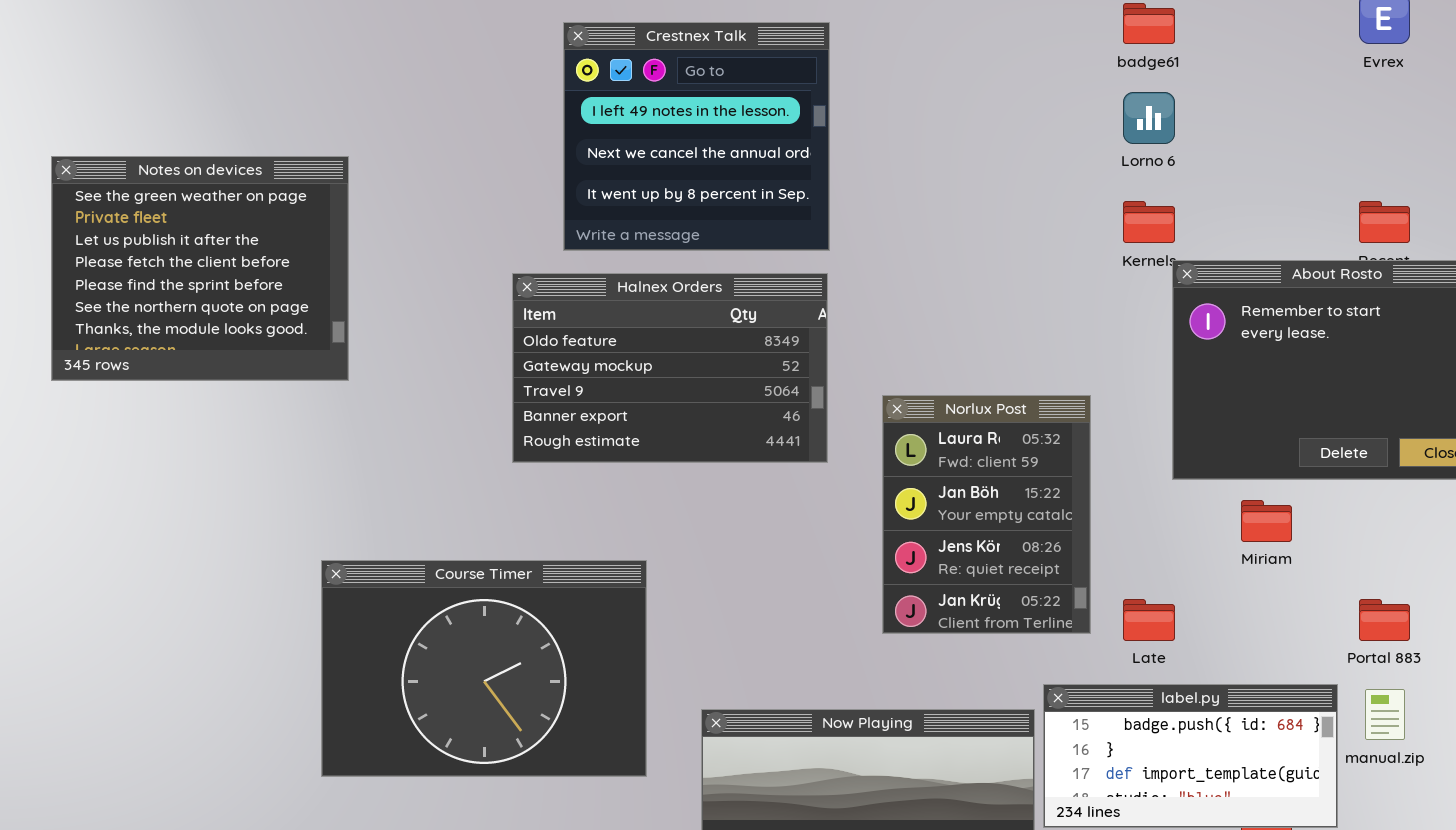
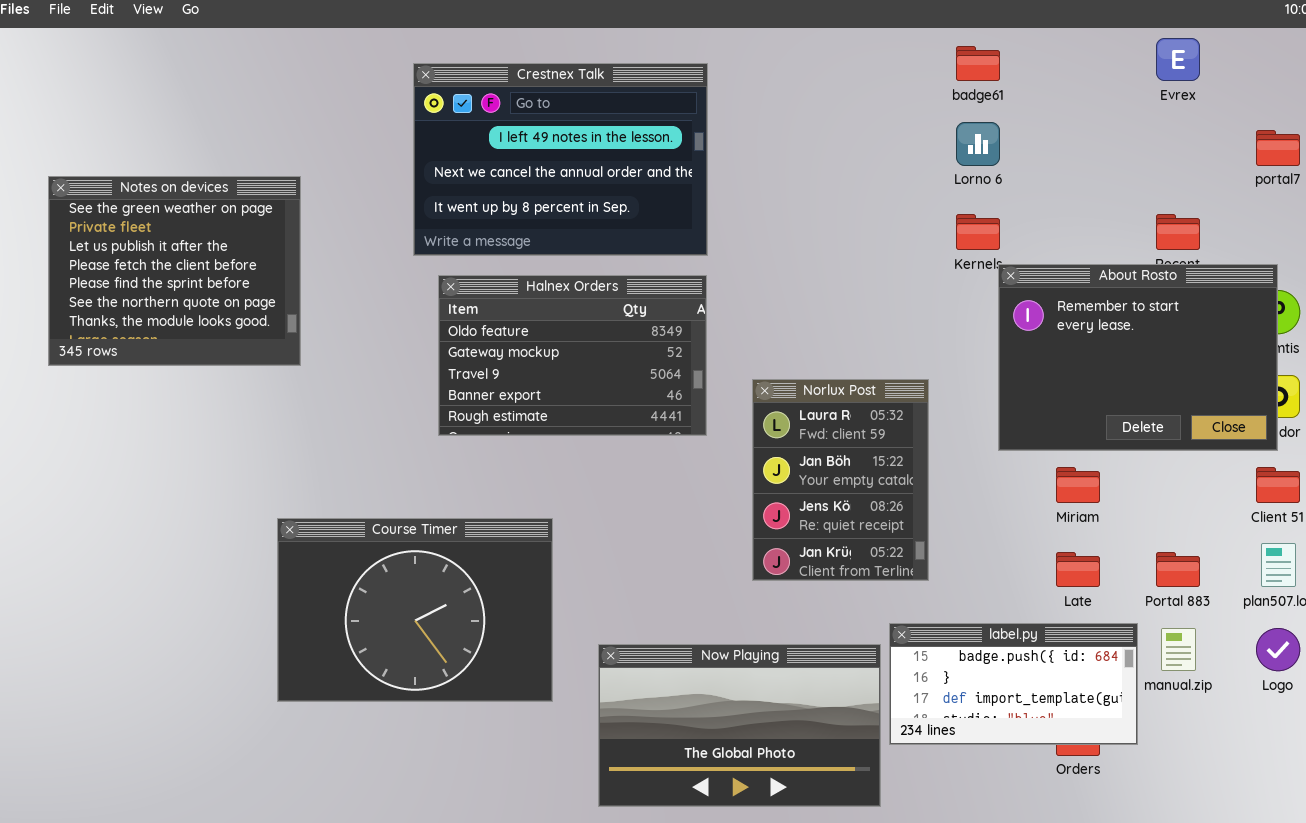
Crestnex Talk: [563,22,830,251] -> [413,63,708,256], resized
Late: [1123,599,1175,641] -> [1056,552,1100,587], moved

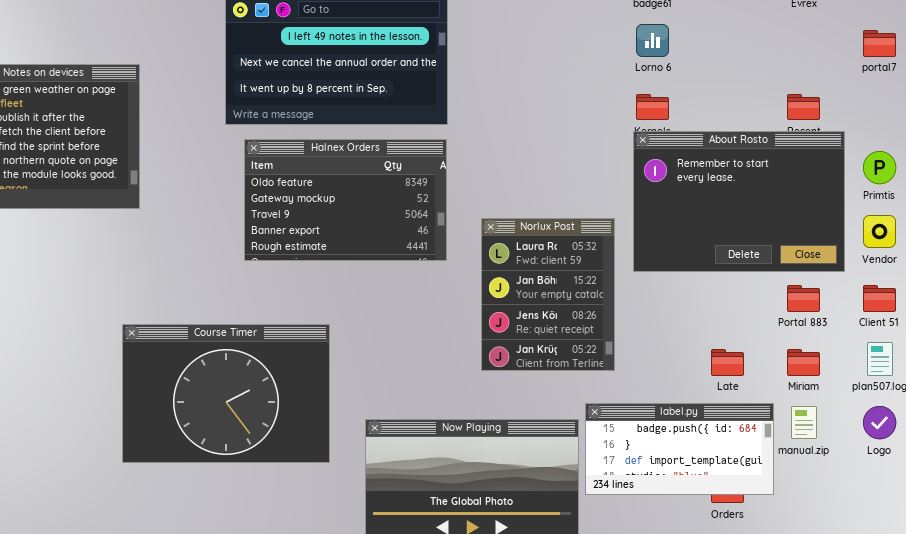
About Rosto: [998,264,1278,451] -> [633,131,845,272], moved
Miriam: [1056,467,1100,503] -> [787,349,820,376], moved
Portal 883: [1156,552,1200,587] -> [787,285,820,312], moved

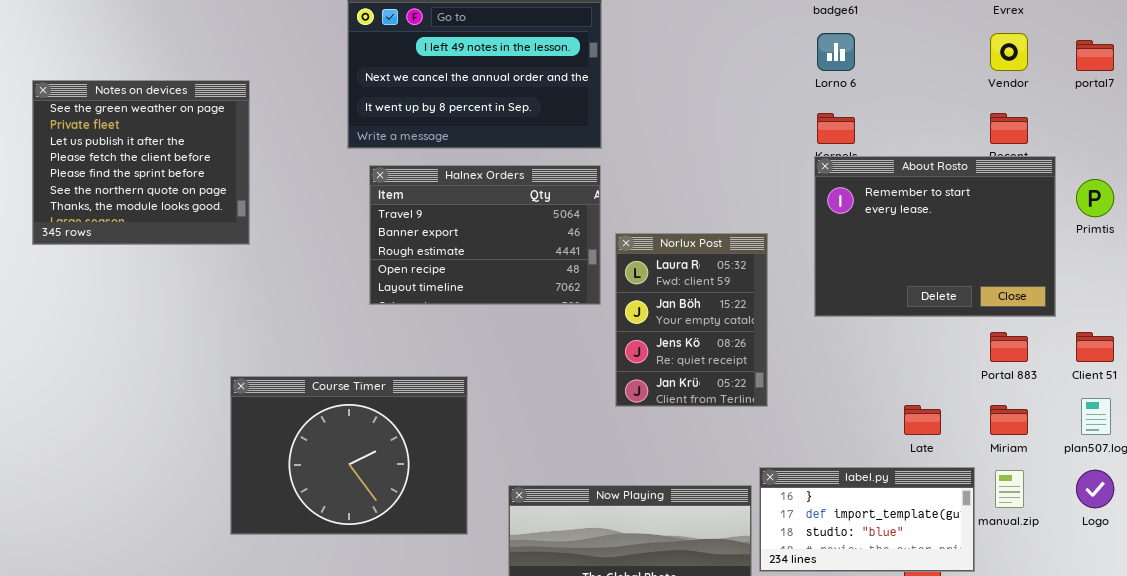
Halnex Orders: [244,139,447,261] -> [369,165,601,305], scrolled down 2 rows
Vendor: [863,215,896,248] -> [990,33,1028,71], moved
Norlux Post: [481,218,615,371] -> [615,233,768,407], moved
label.py: [585,403,774,495] -> [759,467,975,572], scrolled down 1 row

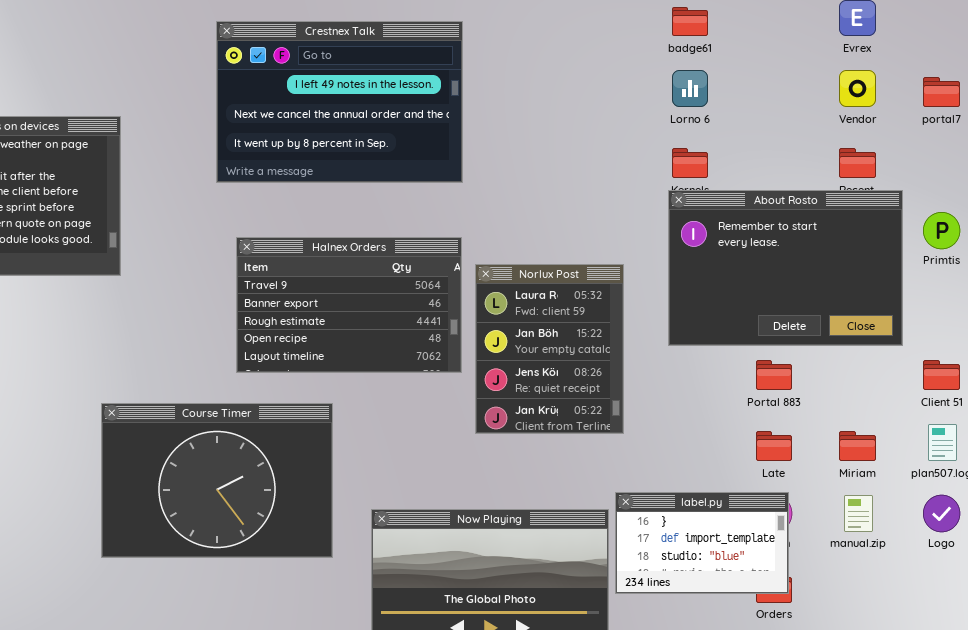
Halnex Orders: [369,165,601,305] -> [236,237,462,373], moved
Portal 883: [990,332,1028,362] -> [756,360,792,390], moved
label.py: [759,467,975,572] -> [615,492,789,594], resized

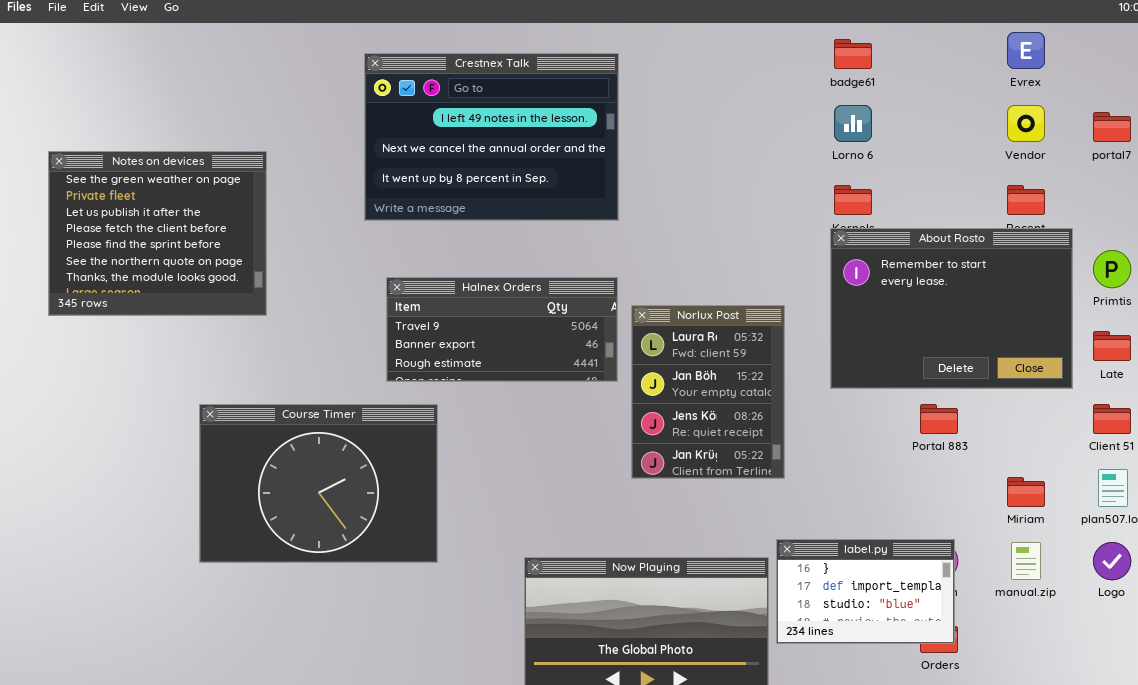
Halnex Orders: [236,237,462,373] -> [386,277,618,382], resized
Course Timer: [101,403,333,558] -> [199,404,438,563], moved
Late: [756,431,792,461] -> [1093,331,1131,361], moved

